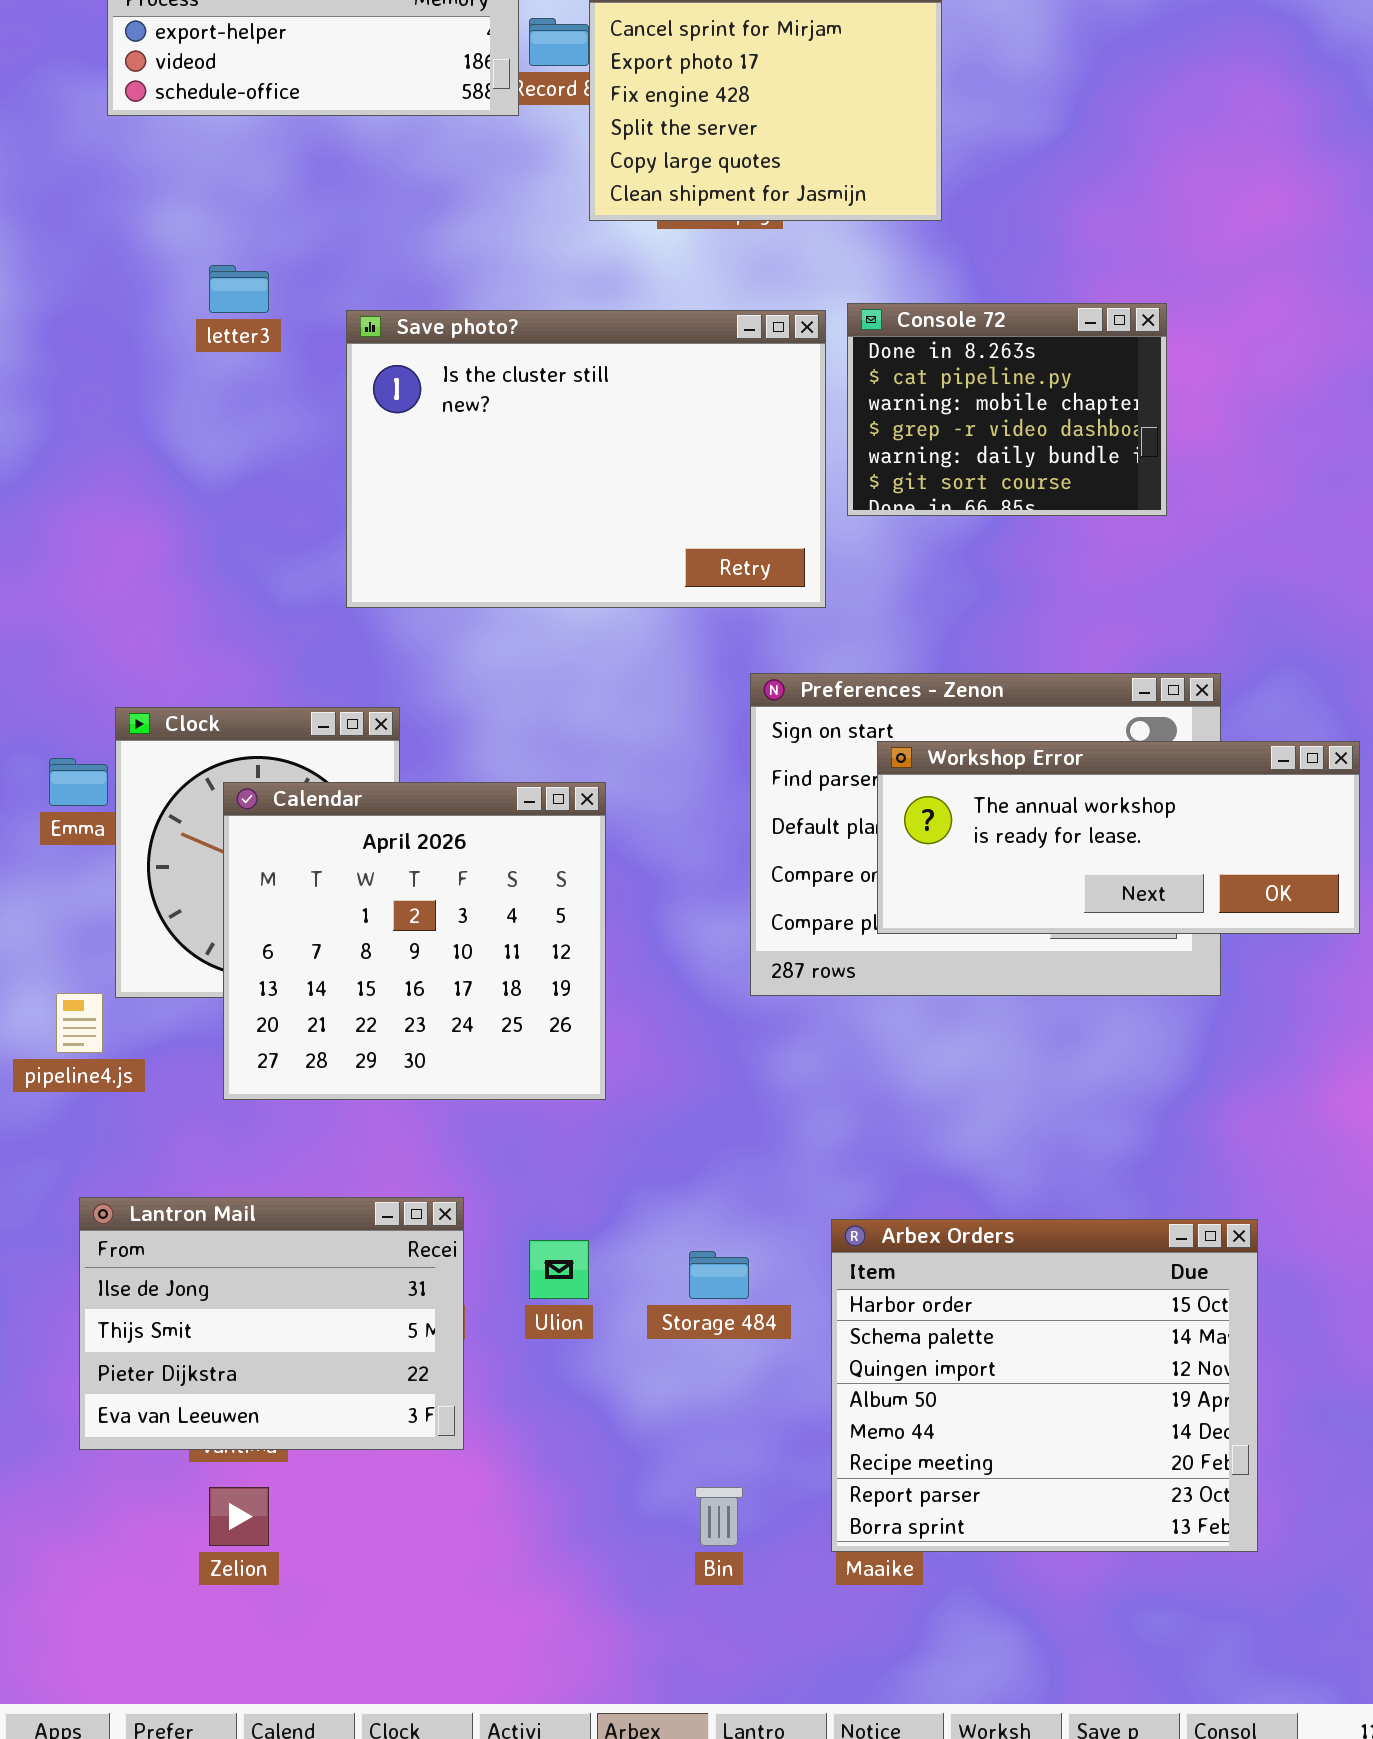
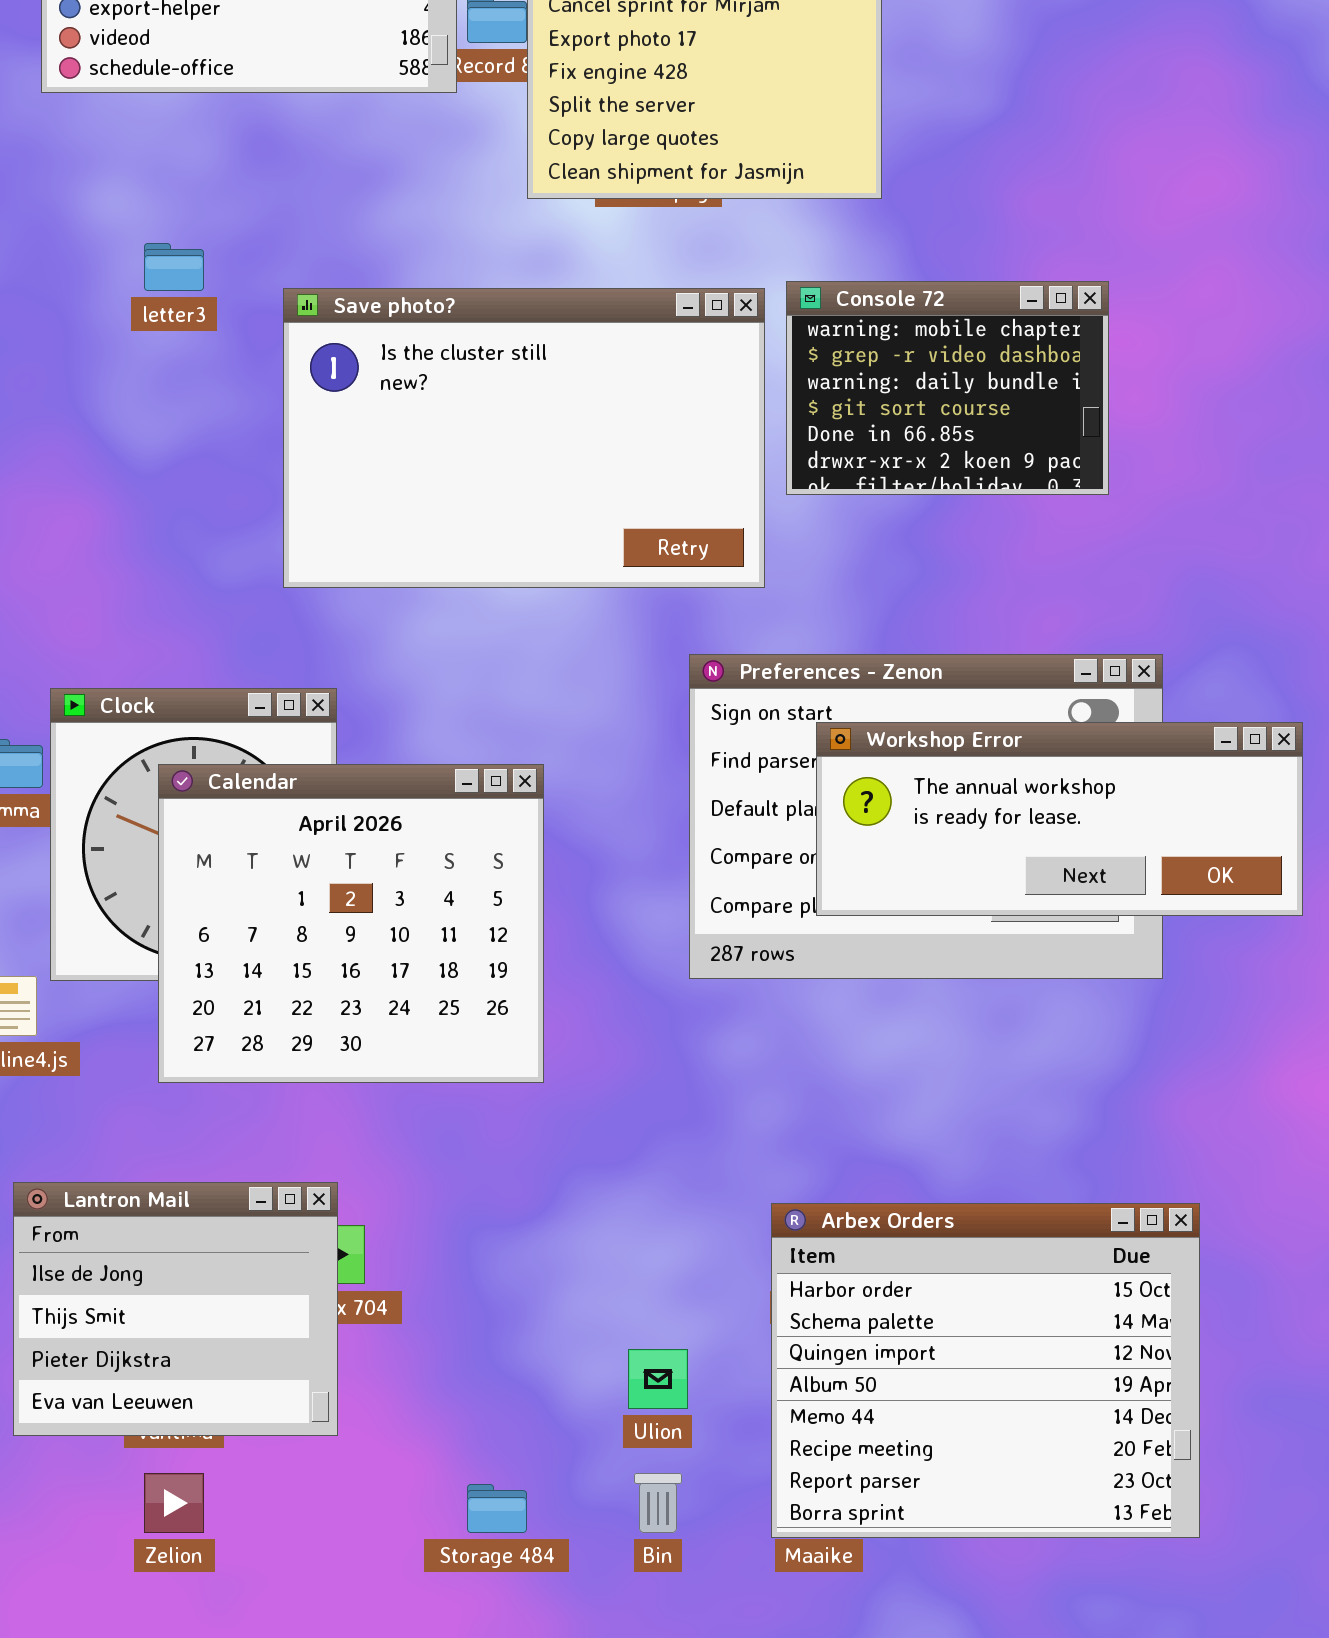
Console 72: [847,303,1167,516] -> [786,281,1109,495], scrolled down 2 rows
Lantron Mail: [79,1197,464,1450] -> [13,1182,338,1436], resized
Ulion: [529,1240,589,1299] -> [628,1349,688,1409], moved
Storage 484: [689,1251,749,1299] -> [467,1484,527,1533], moved

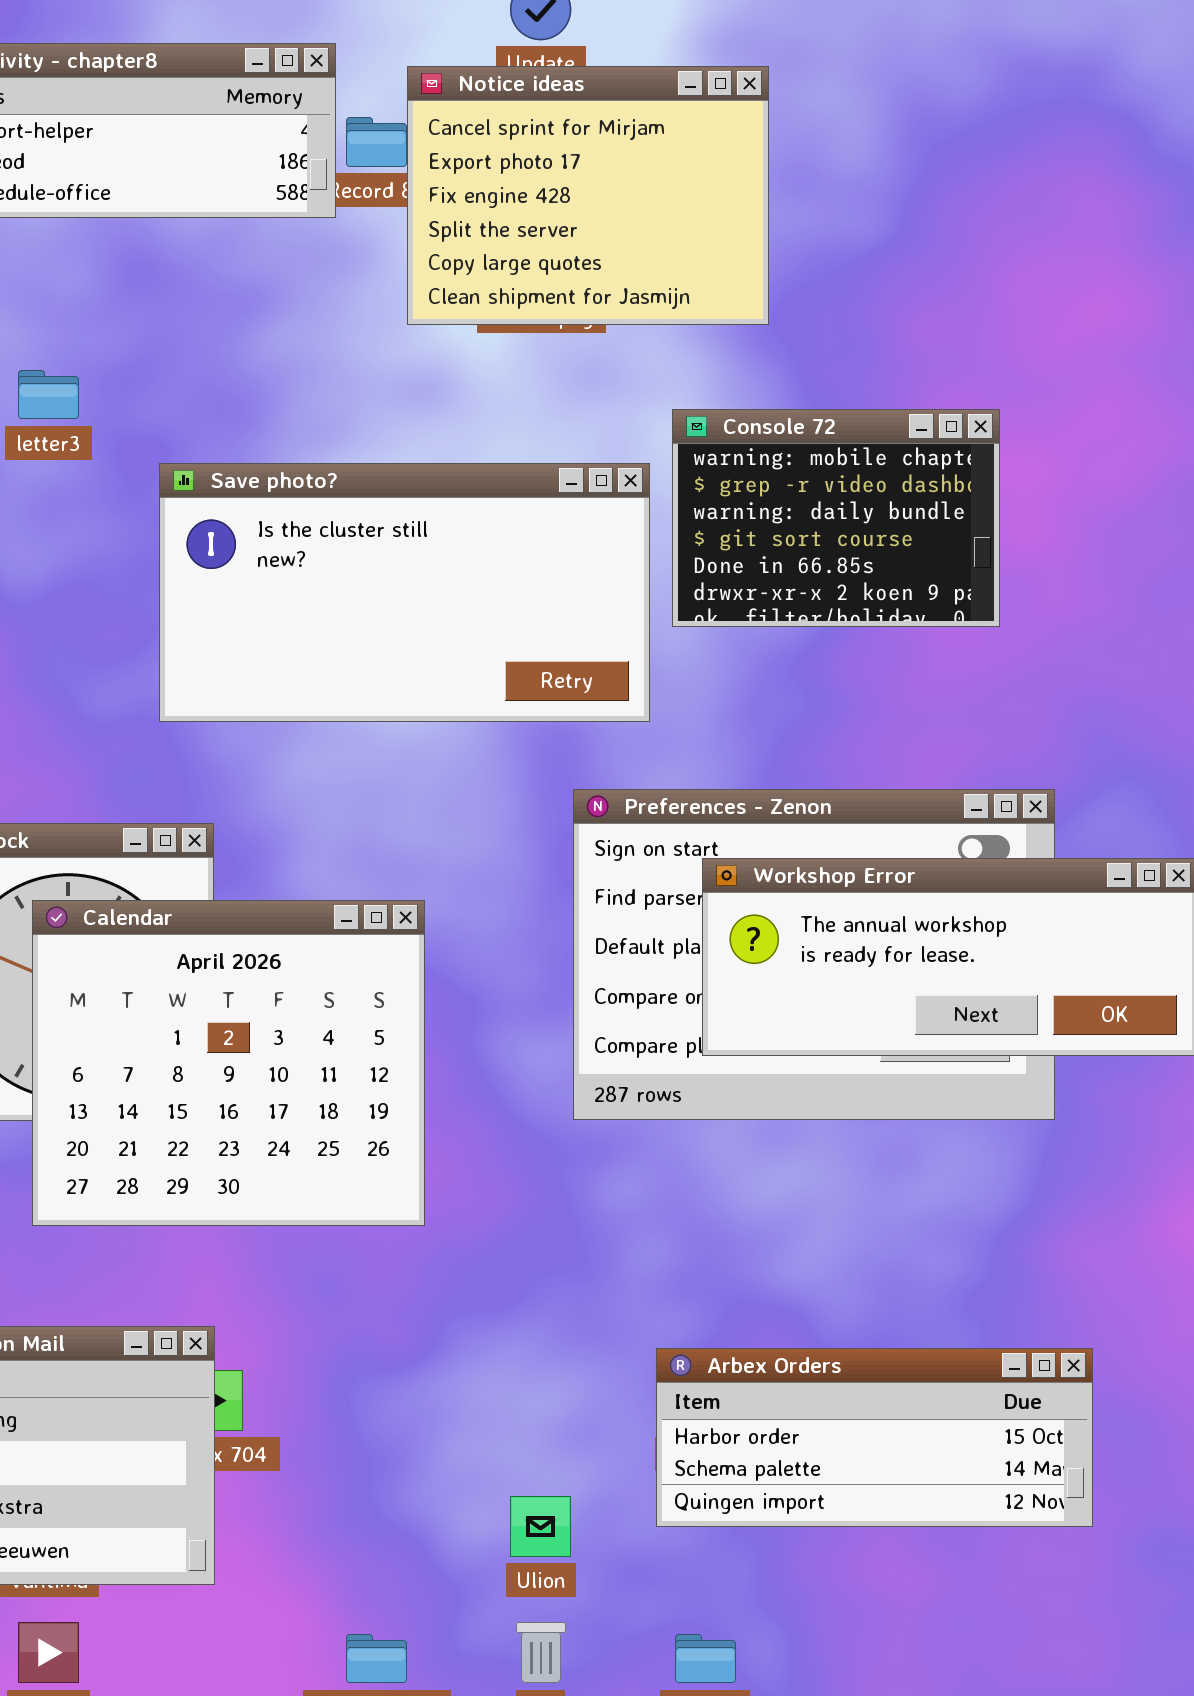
Save photo?: [283,288,765,588] -> [159,463,650,722], resized
Arbex Orders: [771,1203,1200,1538] -> [656,1348,1093,1527], resized

